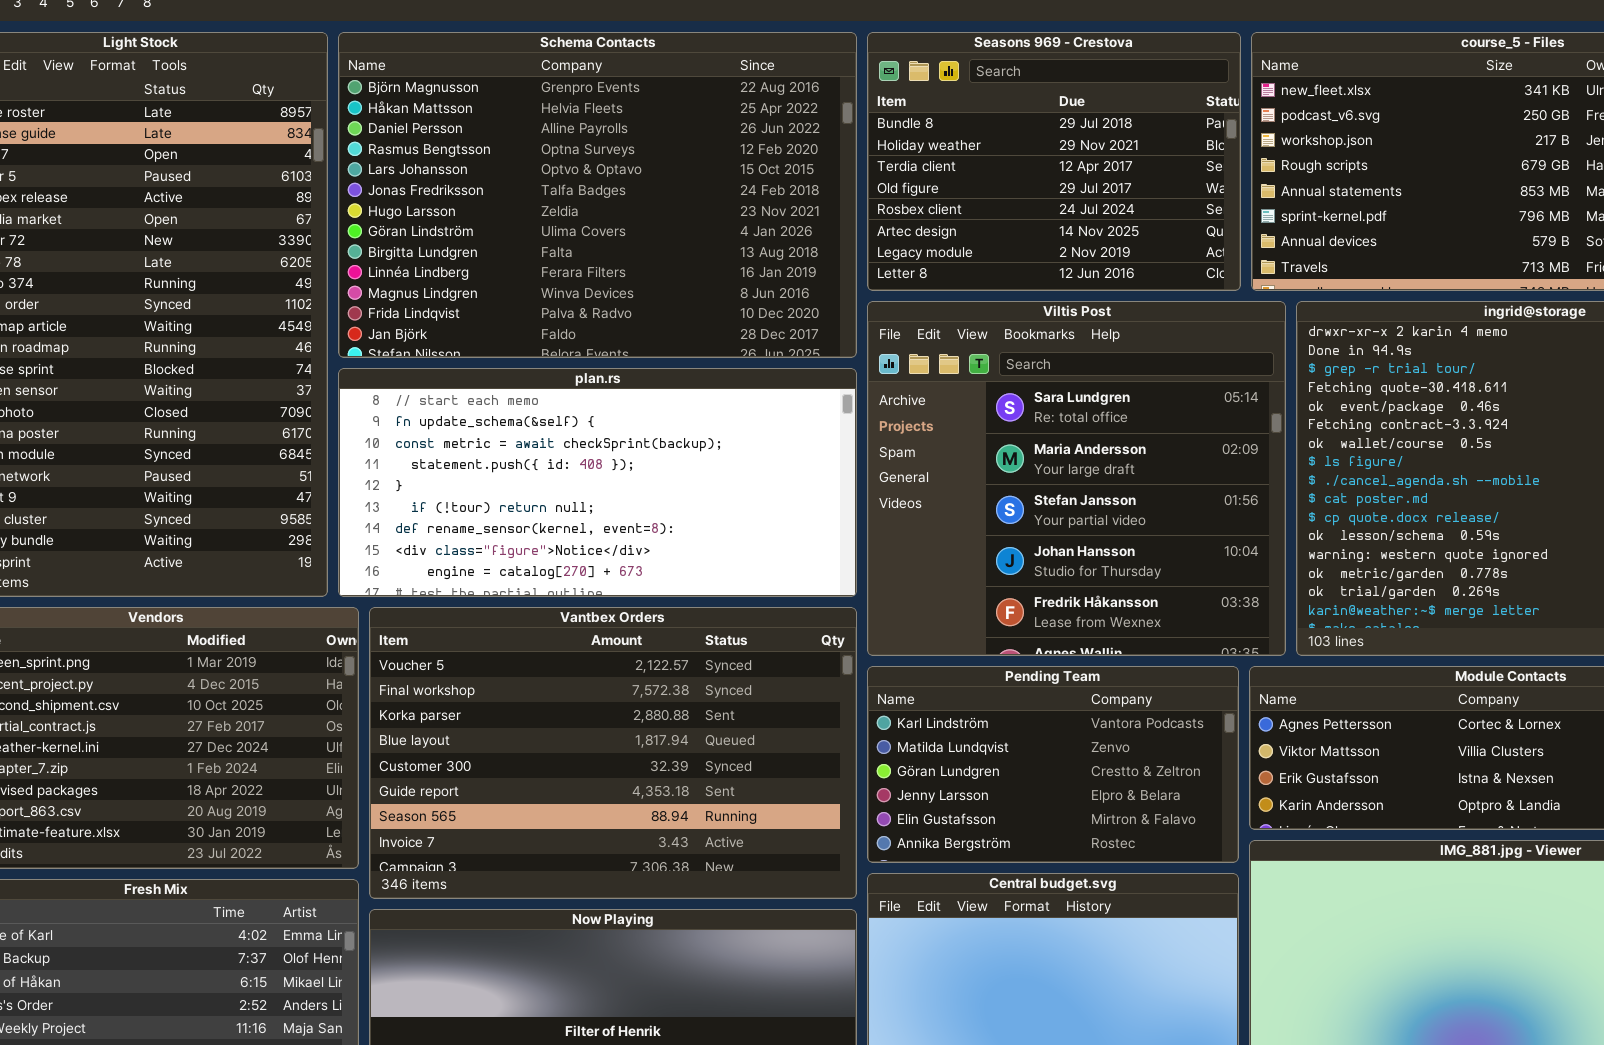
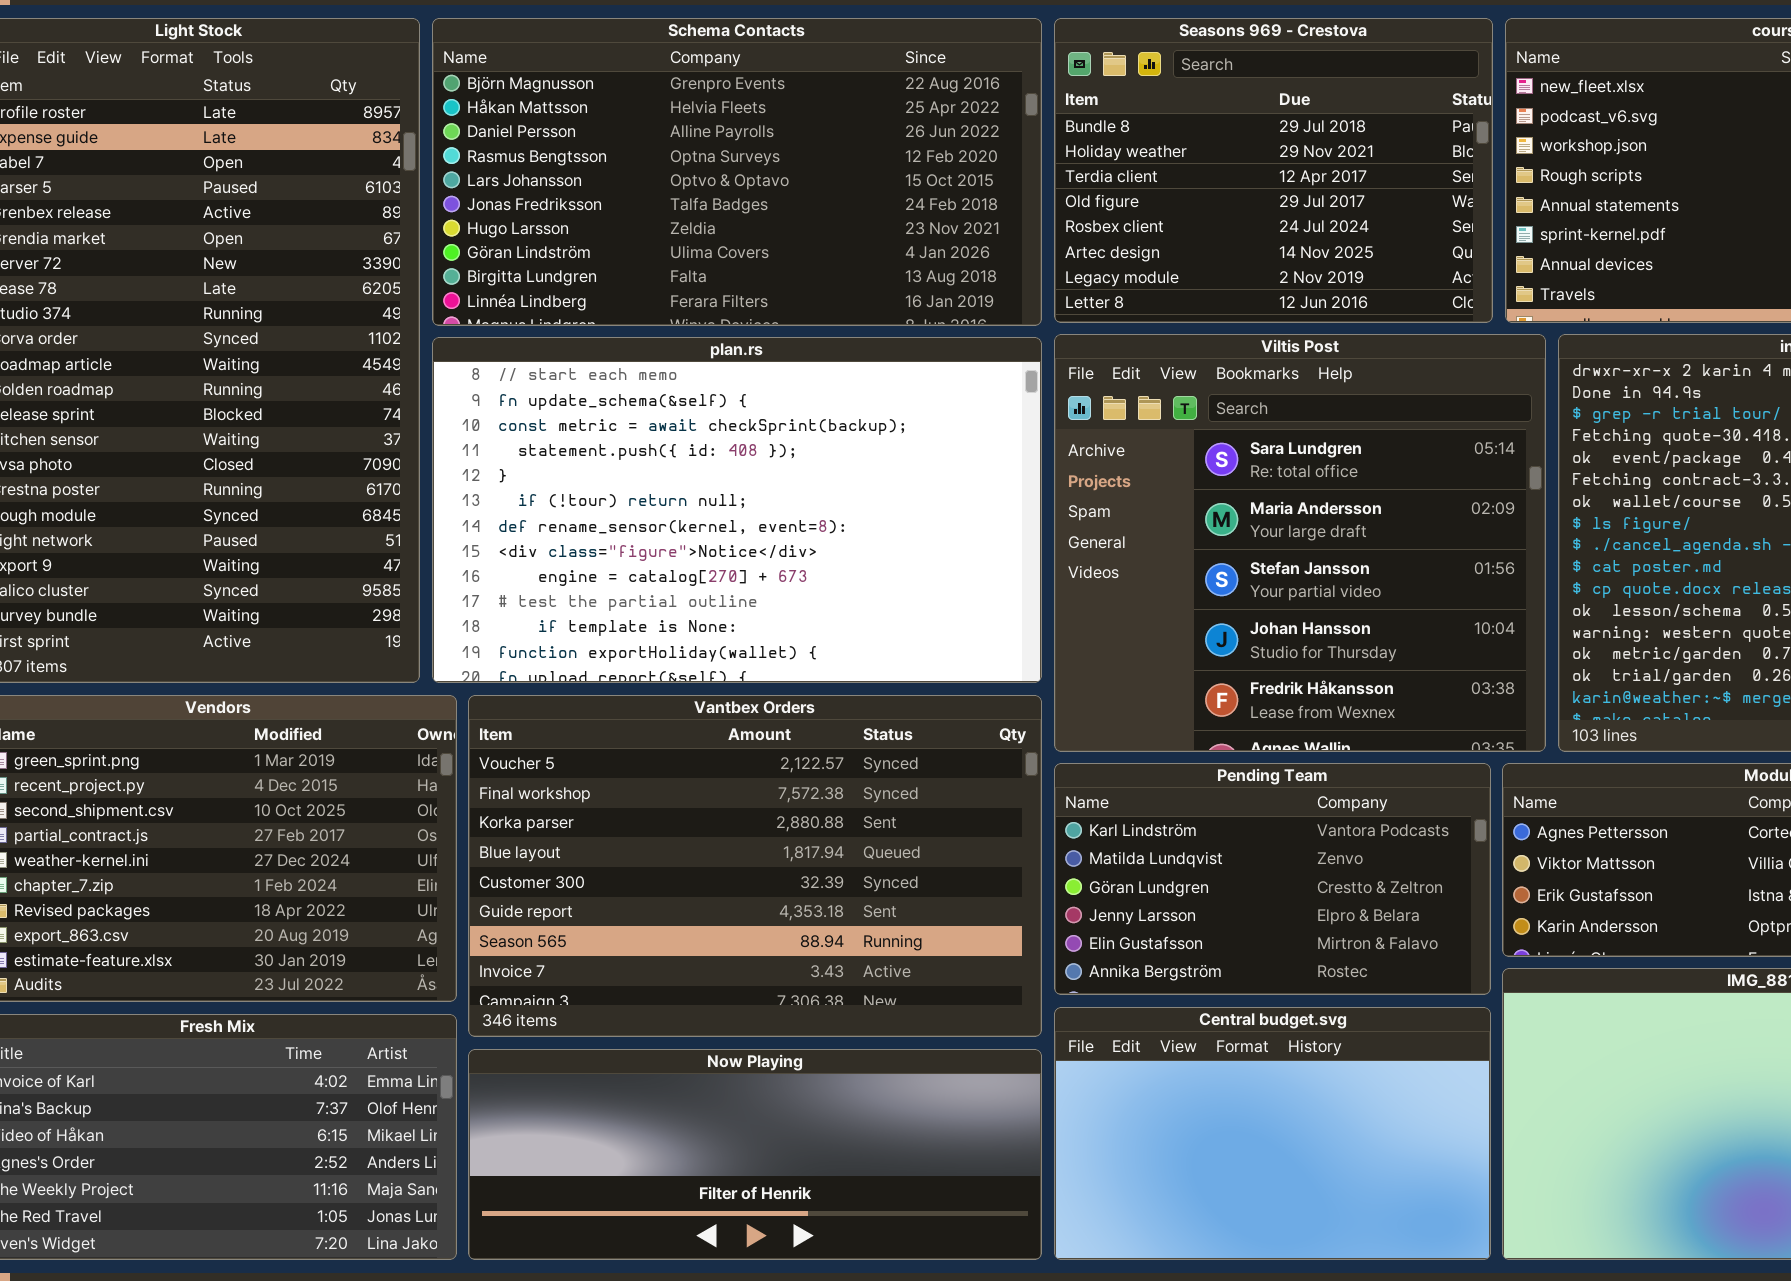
Schema Contacts: [338,32,857,358] -> [432,18,1042,326], resized
plan.rs: [338,368,857,597] -> [432,337,1042,683], resized

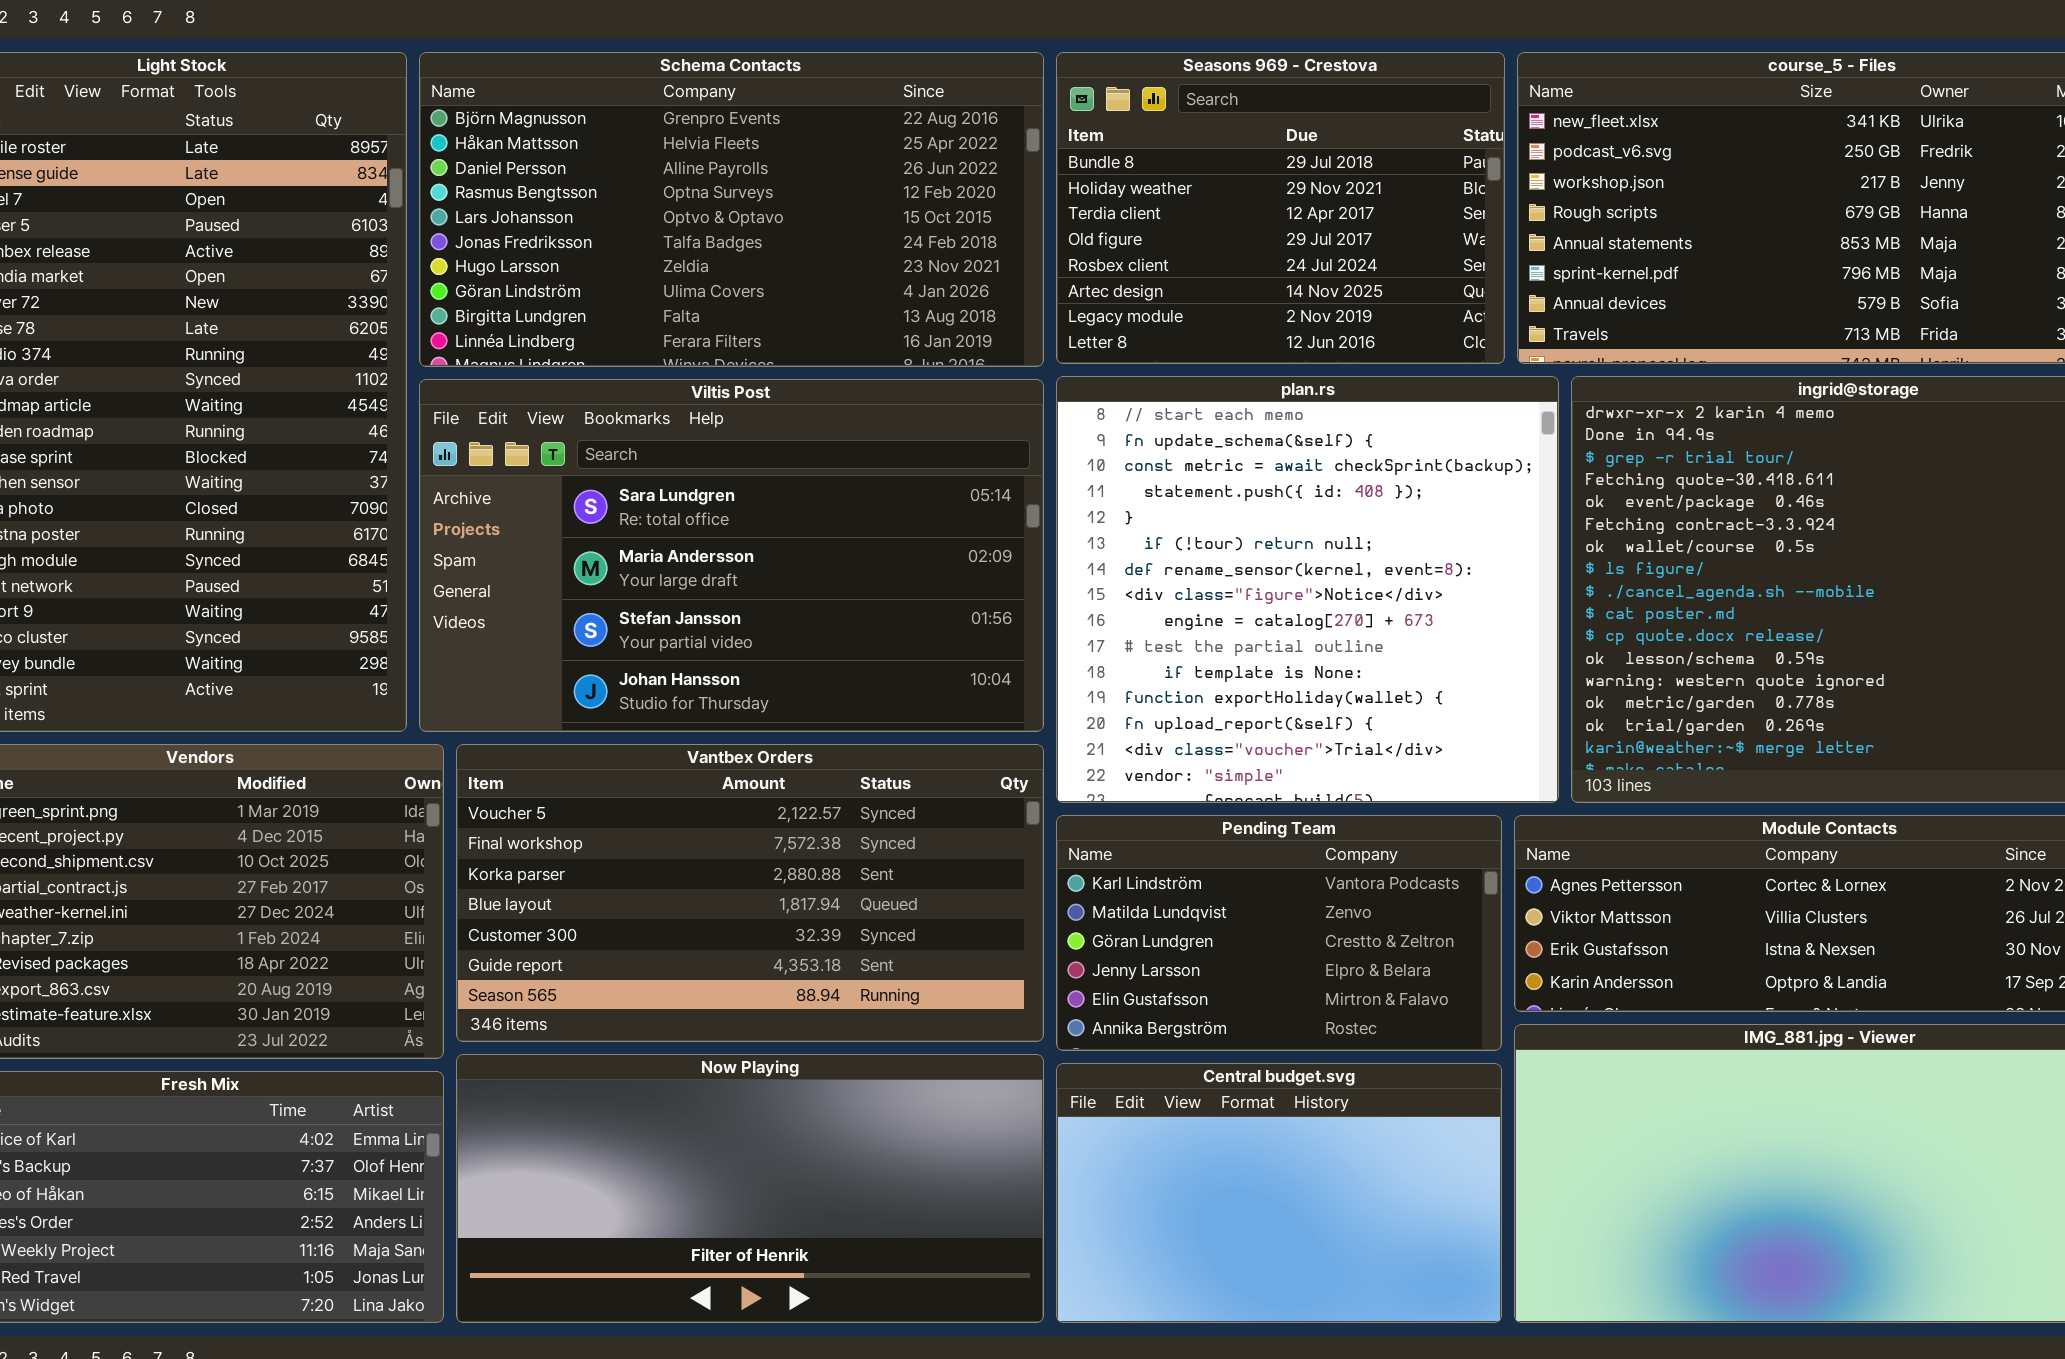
Viltis Post: [1054,334,1546,752] -> [419,379,1044,732], moved, resized
plan.rs: [432,337,1042,683] -> [1056,376,1559,803], moved, resized
Vantbex Orders: [468,695,1042,1037] -> [456,744,1044,1042], resized
Now Playing: [468,1049,1042,1260] -> [456,1054,1044,1323], resized

